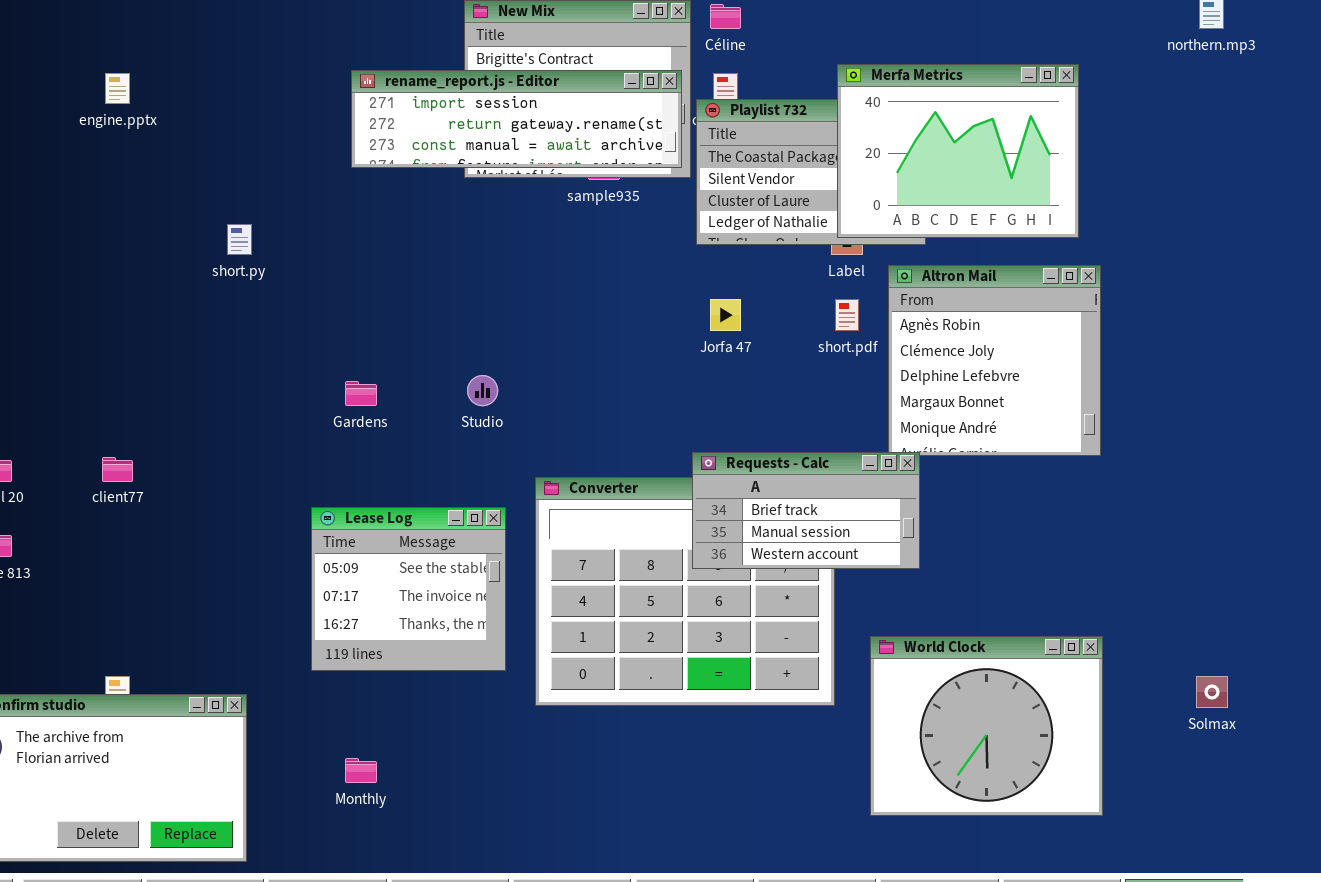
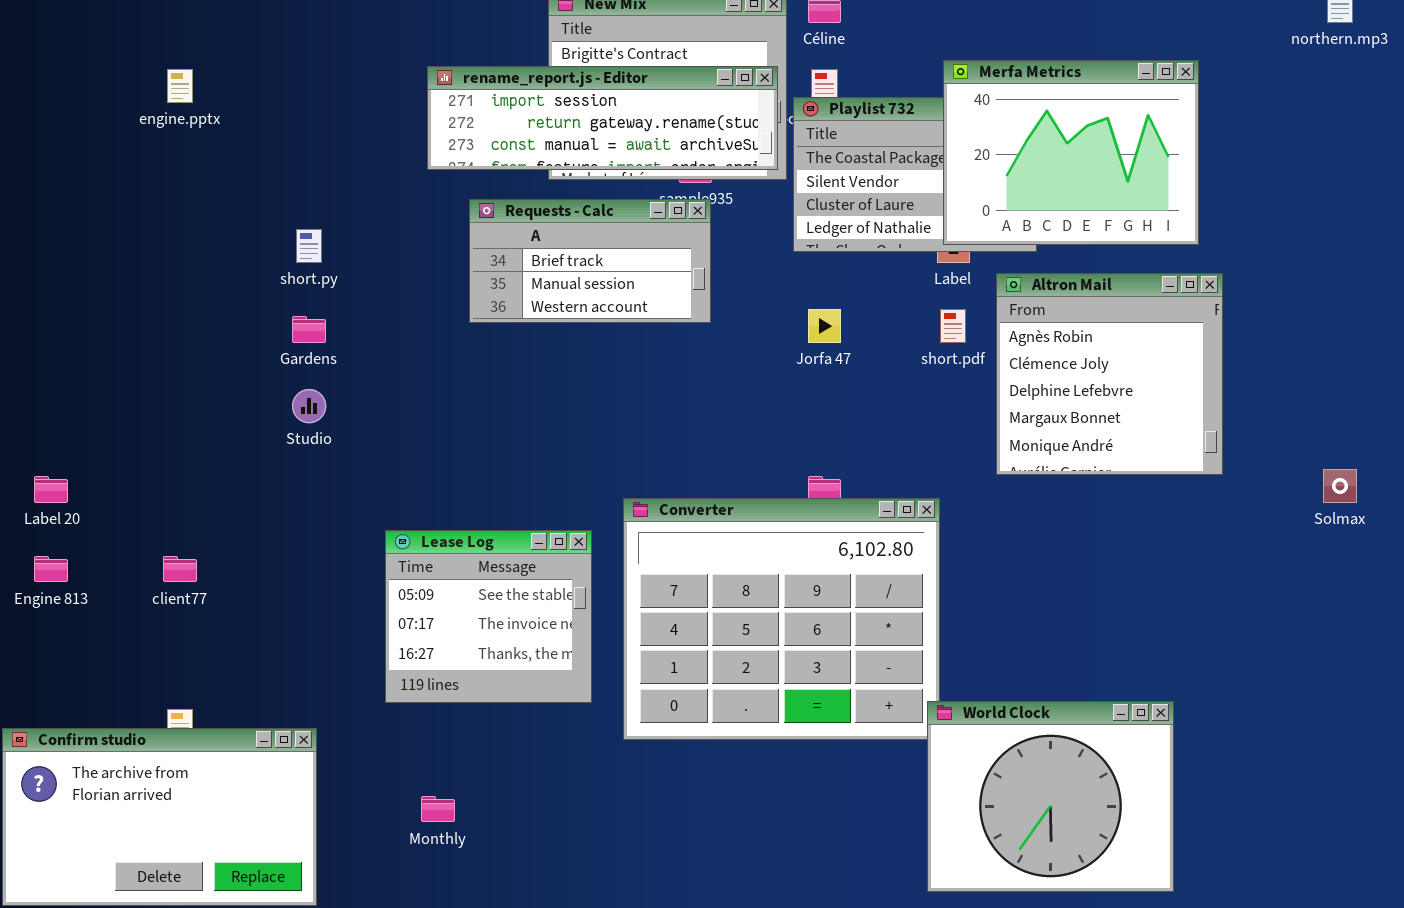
Studio: [467,375,498,406] -> [292,389,326,423], moved
Gardens: [345,381,377,406] -> [292,316,326,343], moved
Requests - Calc: [692,452,920,569] -> [469,199,711,323], moved
client77: [102,457,133,482] -> [163,556,197,582], moved
World Clock: [870,636,1103,816] -> [927,701,1174,892], moved
Solmax: [1196,676,1228,708] -> [1323,469,1357,503], moved

